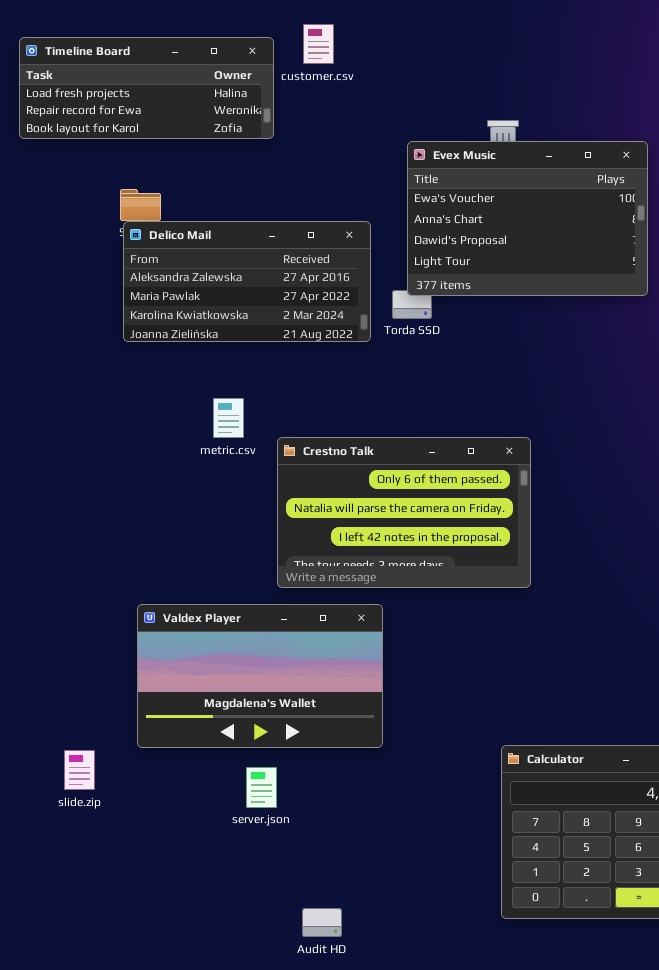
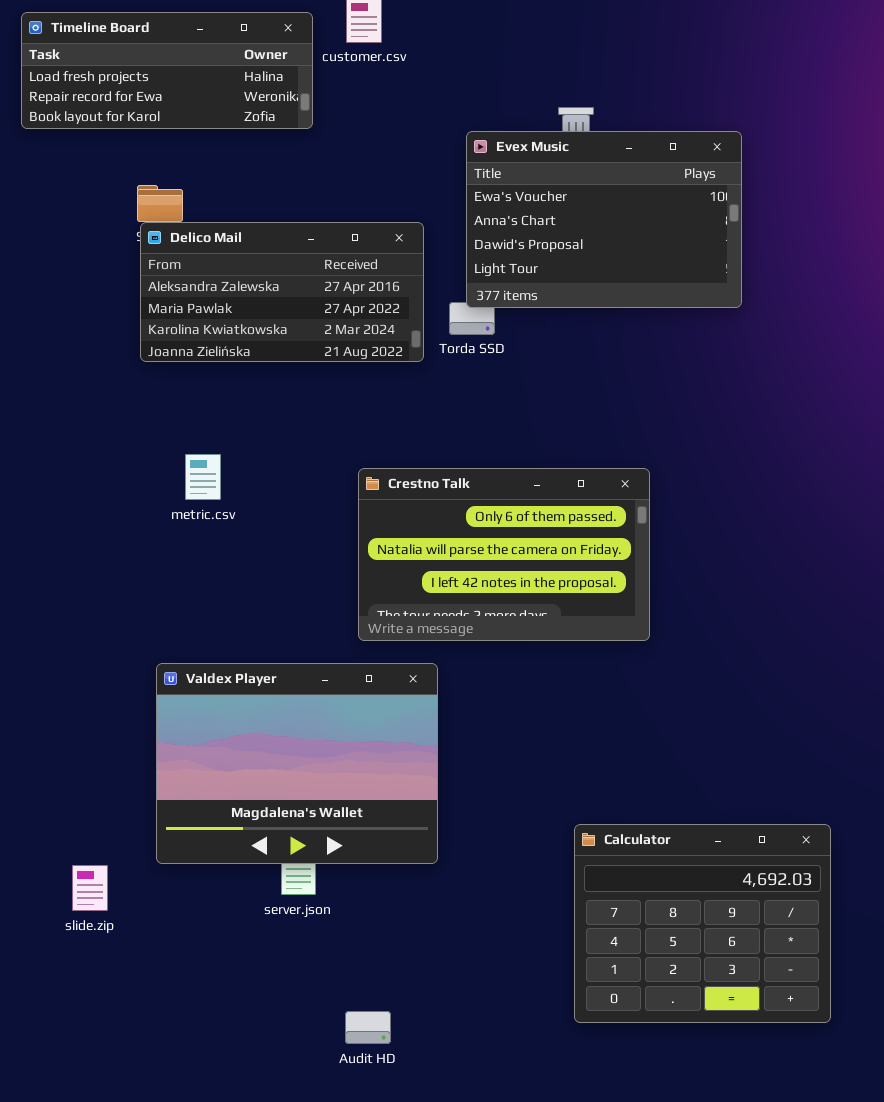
metric.csv: [213,398,244,438] -> [185,454,221,500], moved
Crestno Talk: [277,437,531,588] -> [358,468,650,641], moved
Valdex Player: [137,604,383,748] -> [156,663,438,864], resized
slide.zip: [64,750,95,790] -> [72,865,108,911], moved

